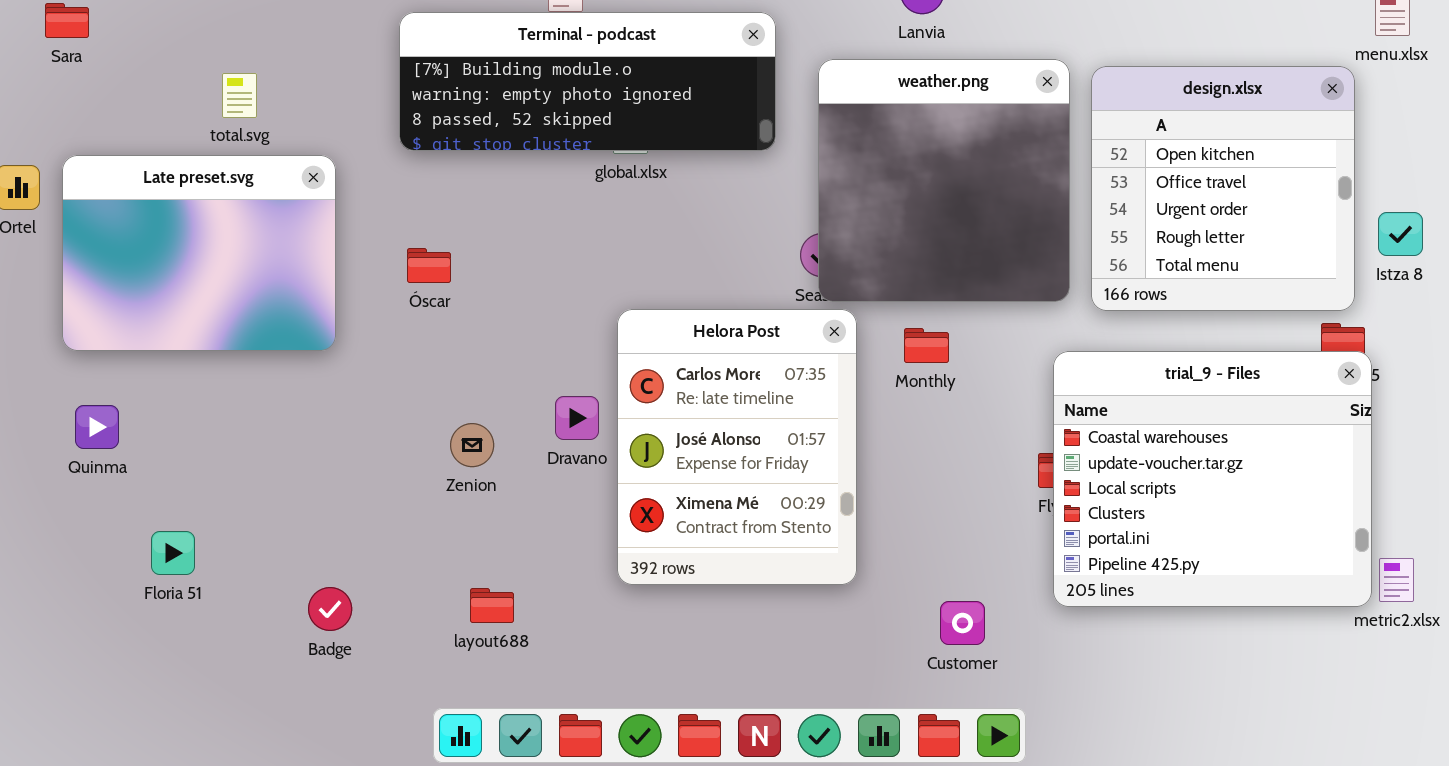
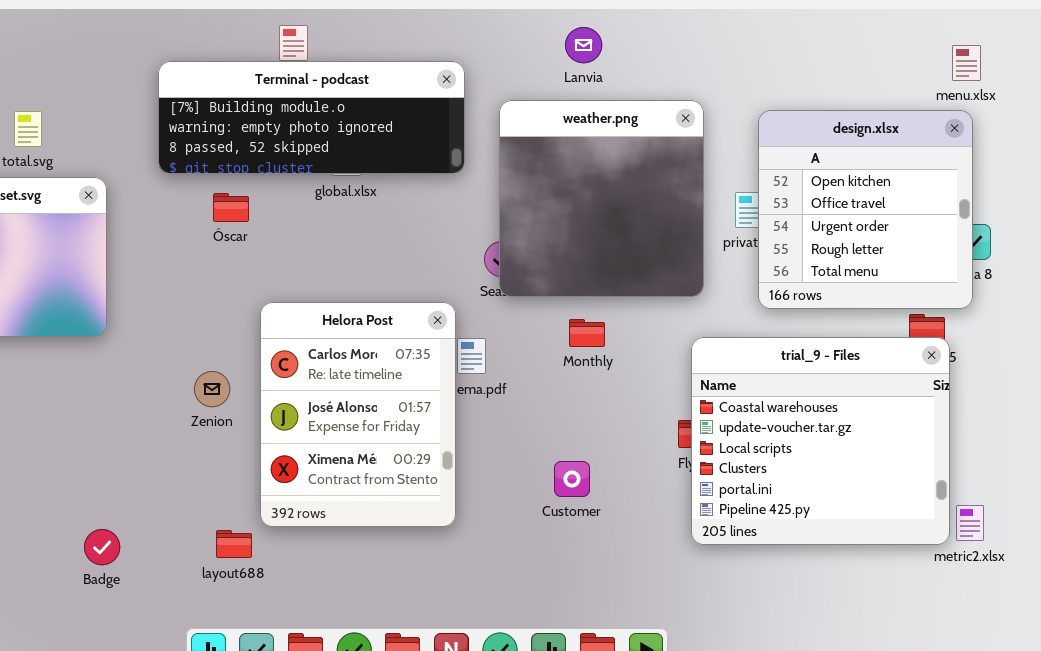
design.xlsx: [1091,66,1355,311] -> [758,110,973,309], moved
Óscar: [407,248,451,283] -> [213,193,249,222], moved
Helora Post: [617,309,857,585] -> [260,302,456,527], moved
Zenion: [450,423,494,467] -> [194,371,230,407], moved
Customer: [940,601,985,645] -> [554,461,590,497], moved

